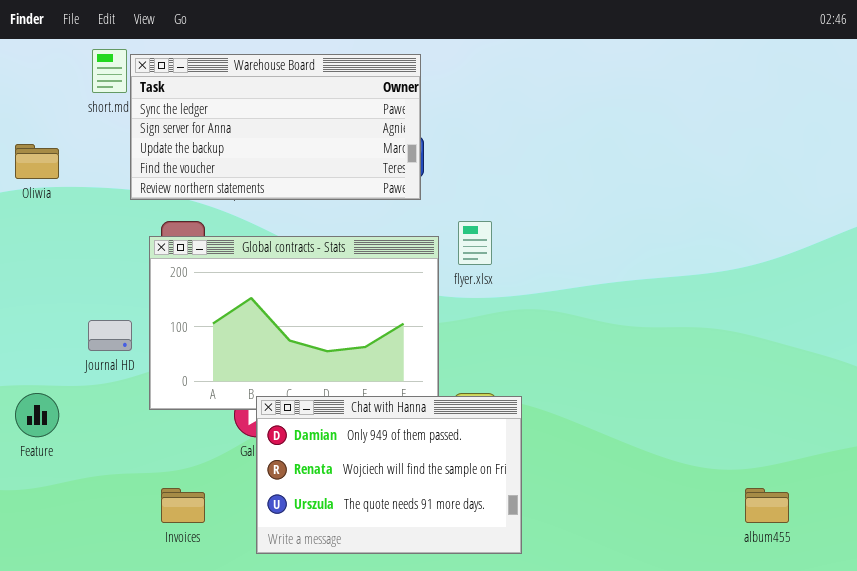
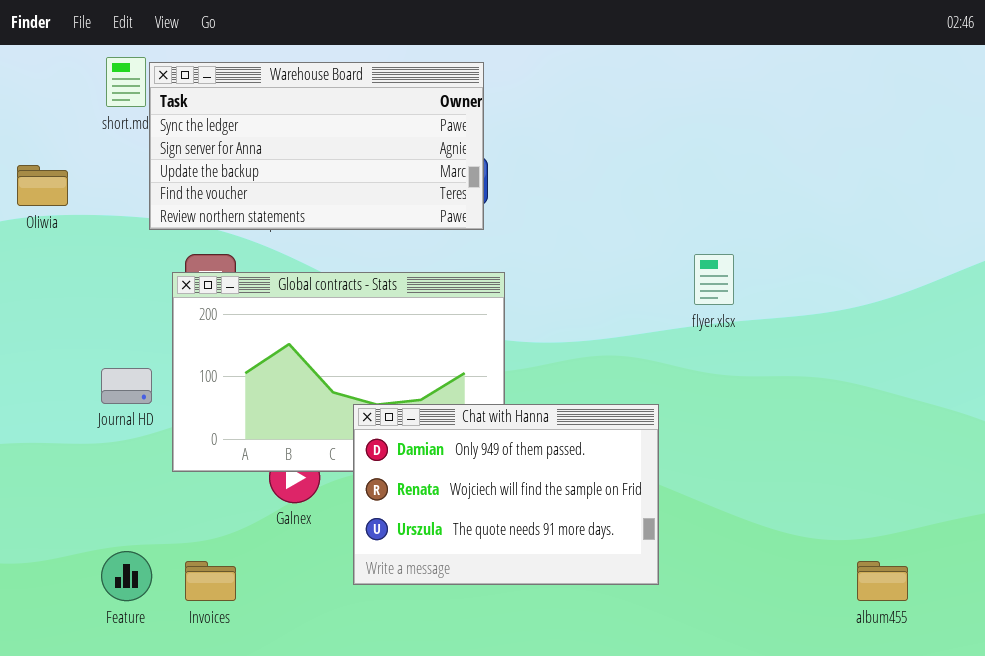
flyer.xlsx: [458,221,492,265] -> [694,254,734,305], moved
Feature: [15,393,59,437] -> [101,551,152,601], moved
Chat with Hanna: [256,396,522,554] -> [353,404,659,585], moved

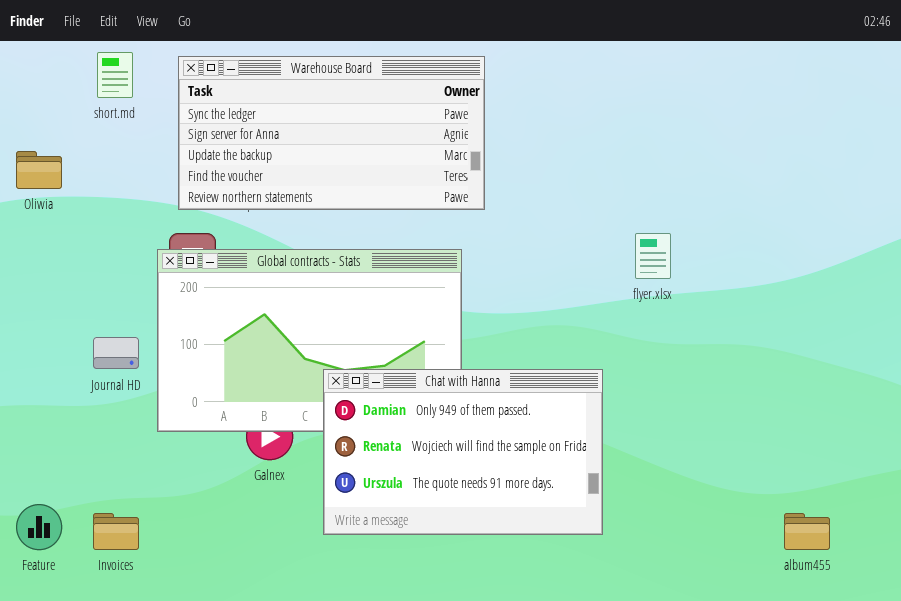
Warehouse Board: [149,62,484,230] -> [178,56,485,210], moved
Feature: [101,551,152,601] -> [16,504,62,550], moved
Invoices: [185,561,236,601] -> [93,513,139,550], moved

